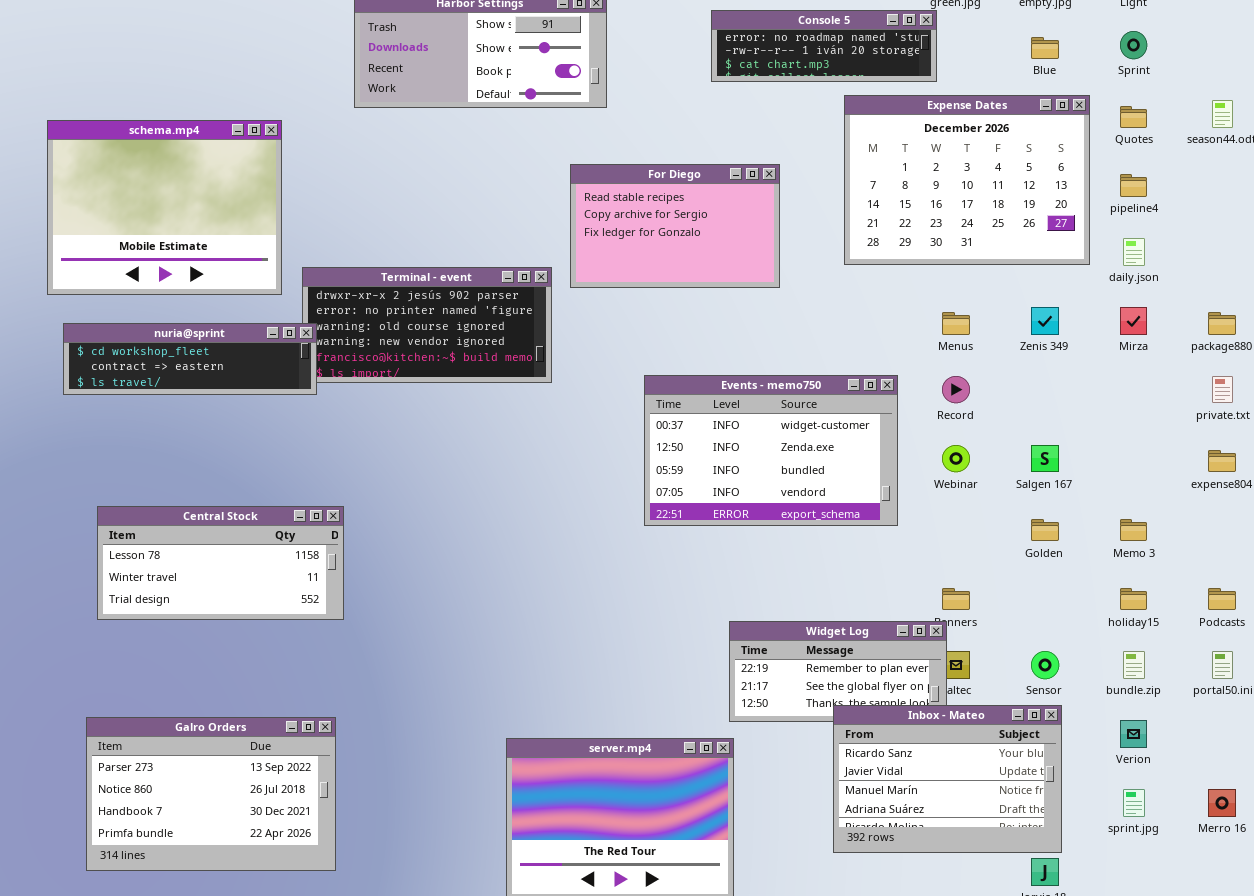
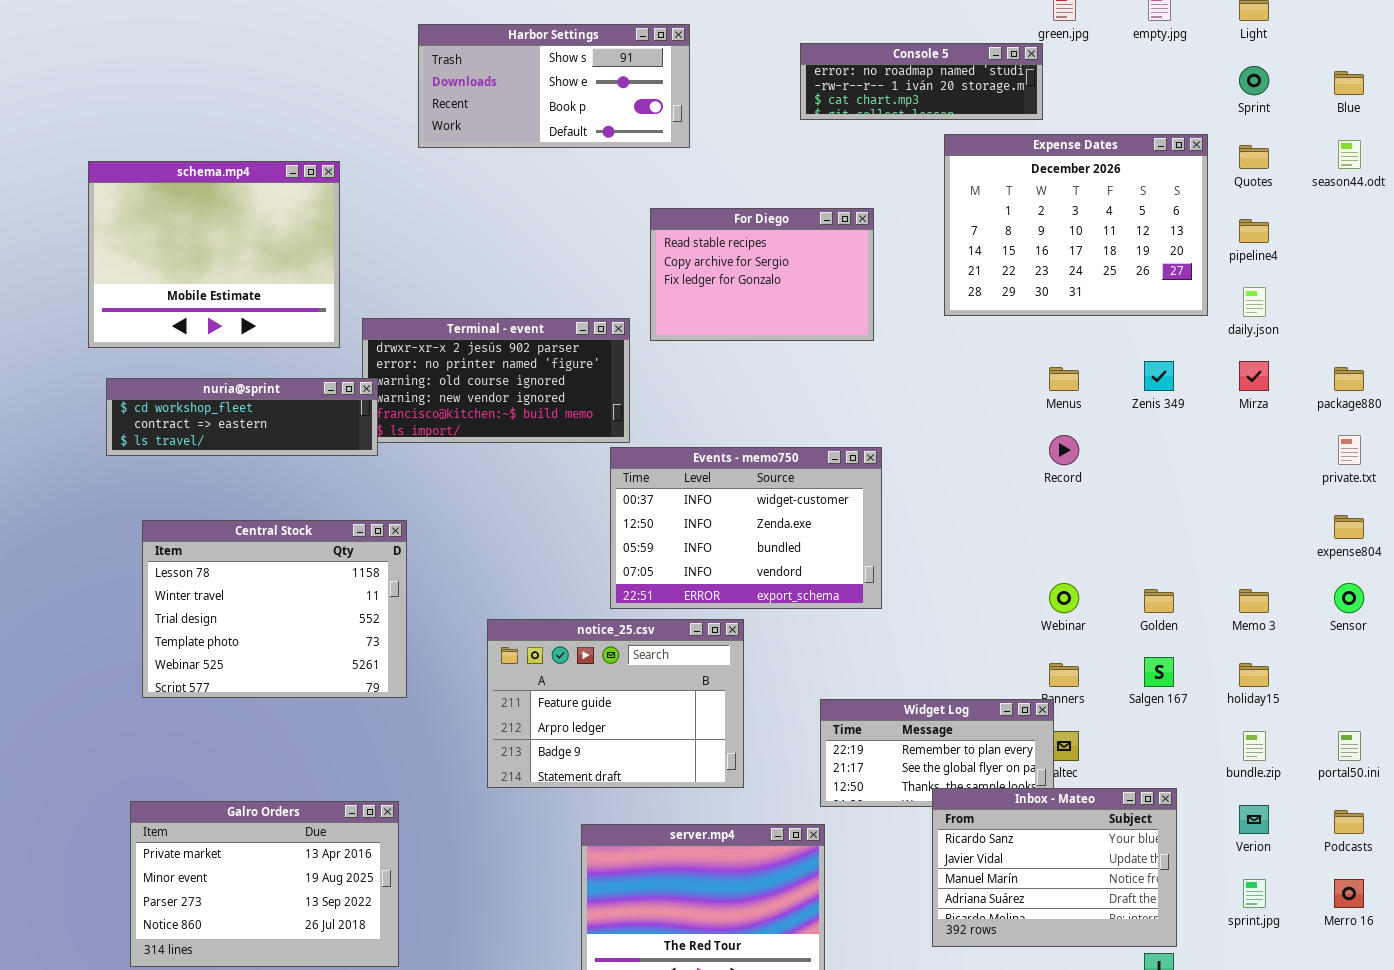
Blue: [1031,37,1059,59] -> [1334,71,1364,95], moved
Events - memo750: [644,375,898,526] -> [610,447,882,609], moved
Webinar: [942,445,970,472] -> [1049,583,1079,613], moved
Salgen 167: [1031,445,1059,472] -> [1144,657,1174,687], moved
Central Stock: [97,506,344,620] -> [142,520,407,698], resized
notice_25.csv: none -> [487,619,744,788], opened
Podcasts: [1208,588,1236,610] -> [1334,810,1364,834], moved
Sensor: [1031,651,1059,679] -> [1334,583,1364,613], moved
Galro Orders: [86,717,336,871] -> [130,801,399,967], scrolled up 2 rows

